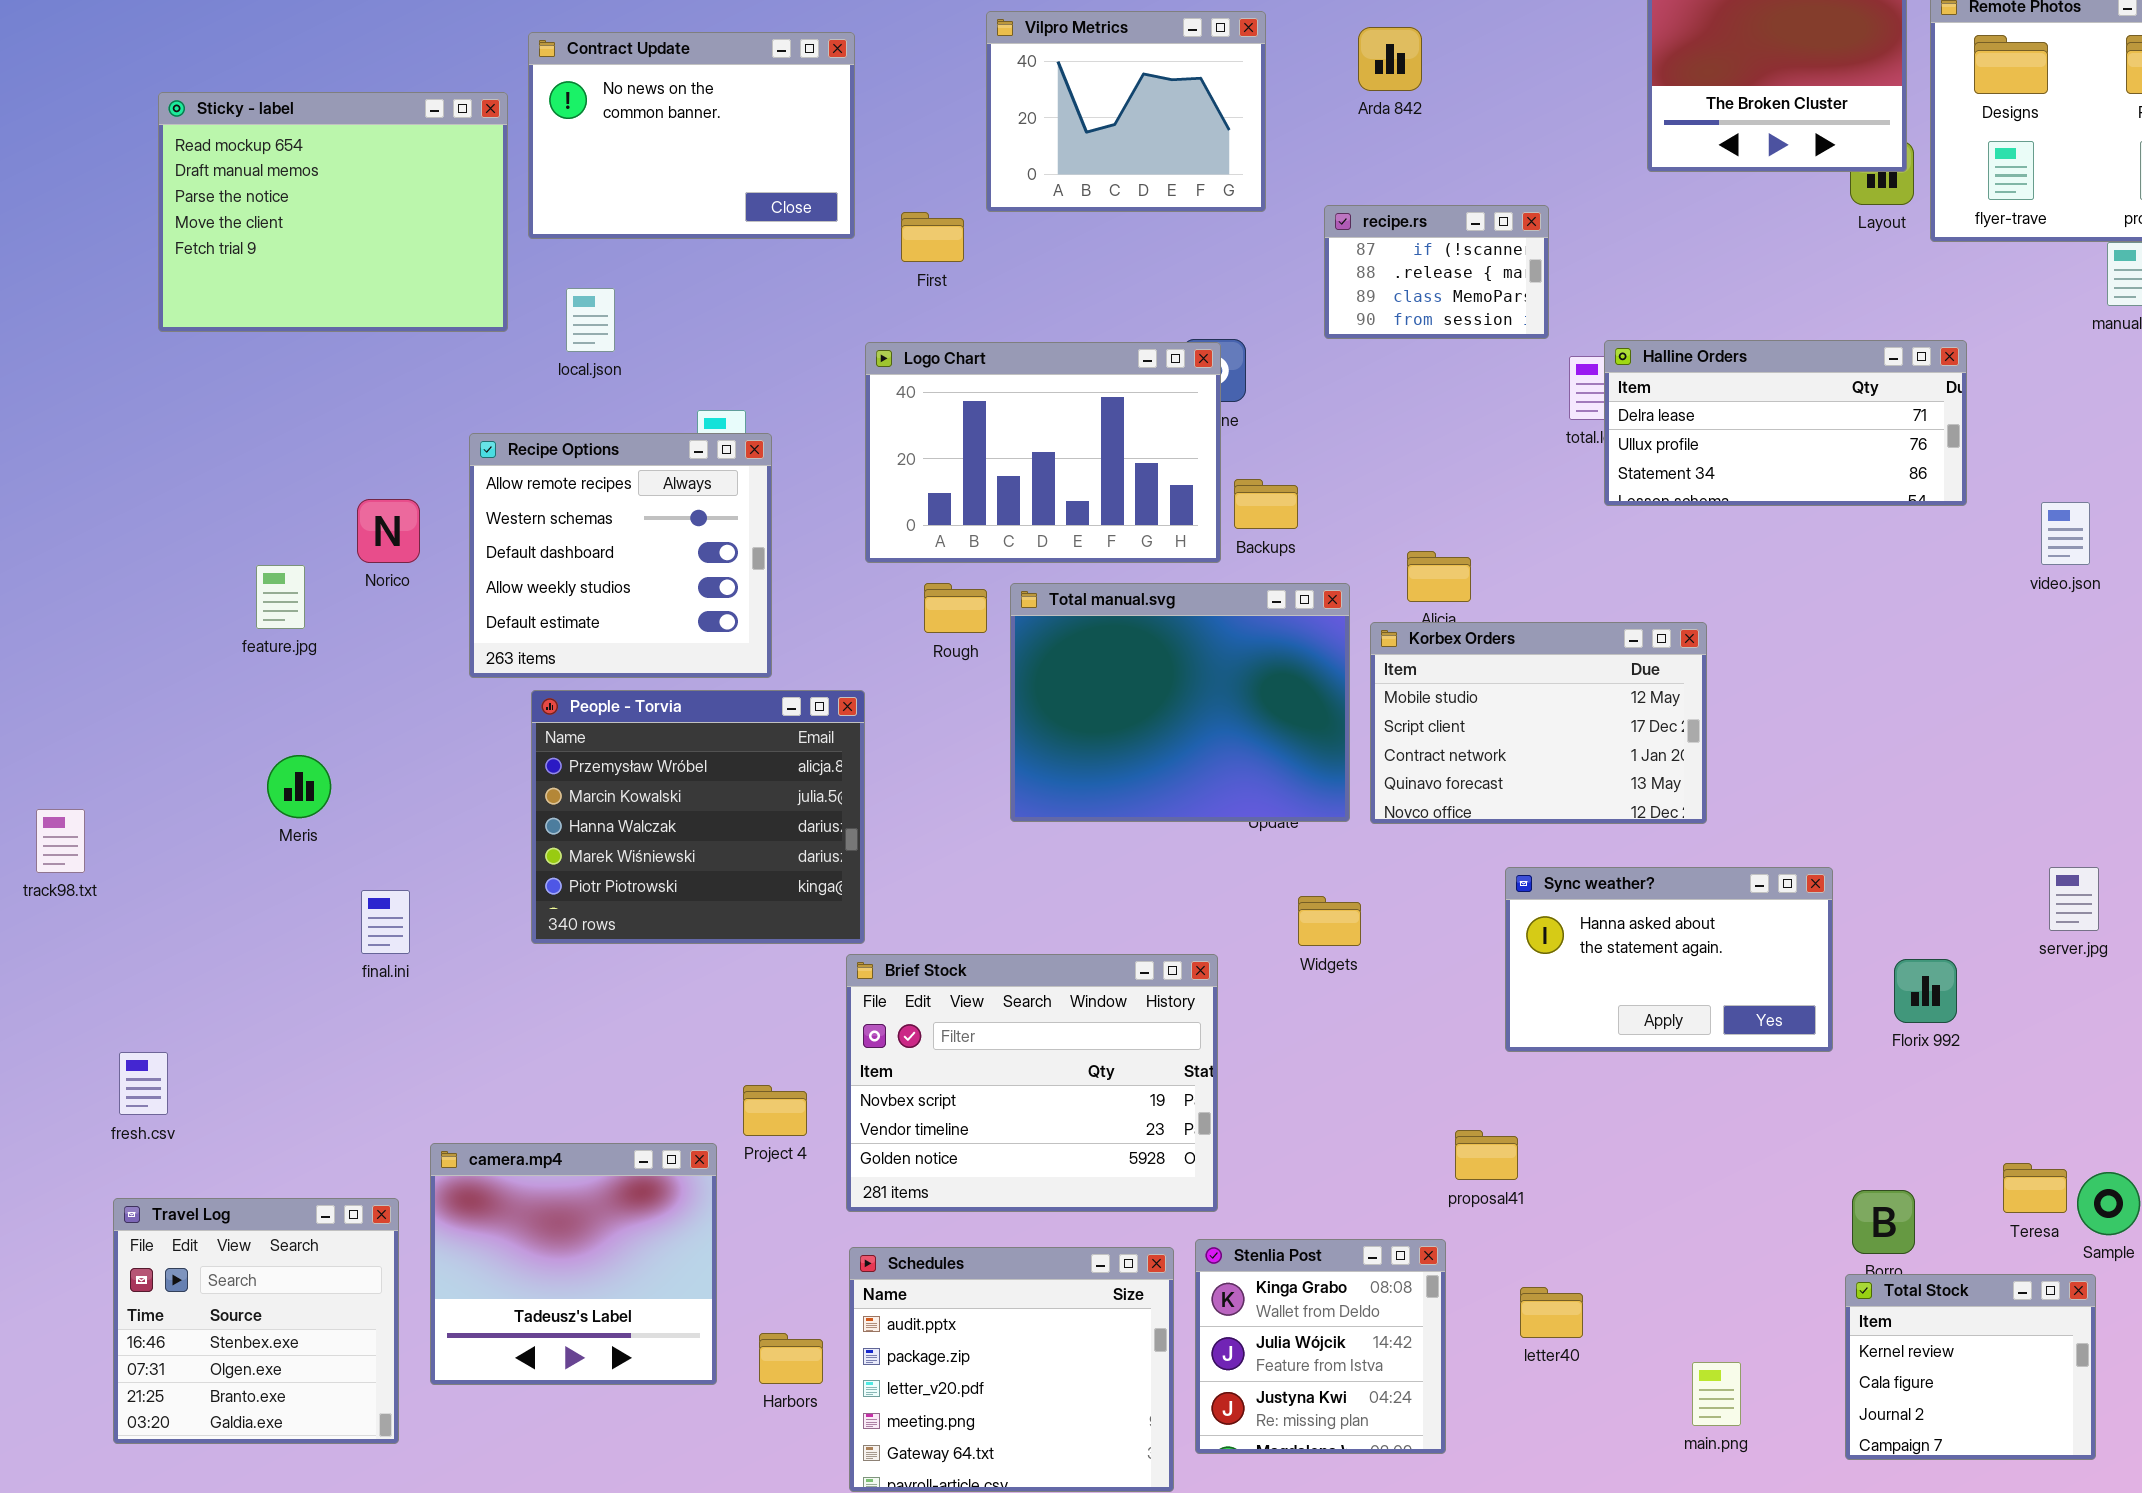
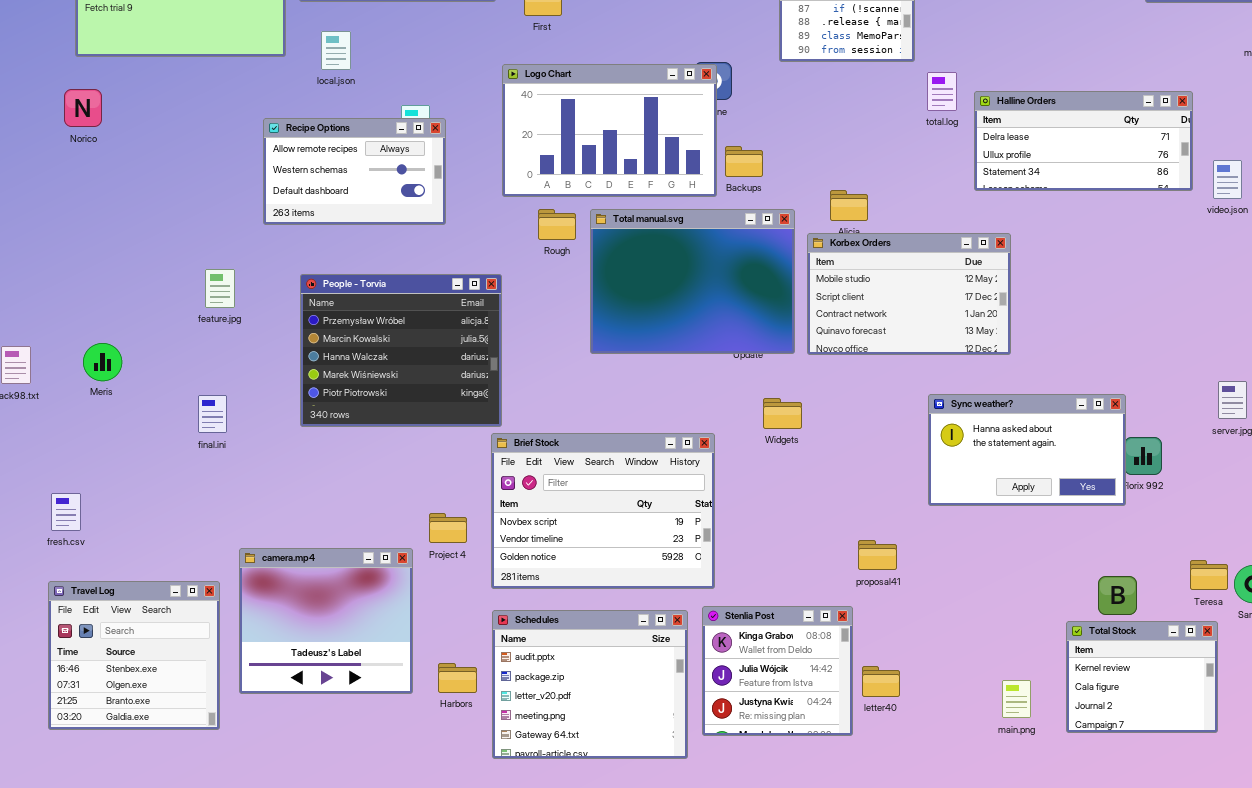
Halline Orders: [1604,340,1967,506] -> [974,91,1193,191], moved
Recipe Options: [469,433,772,678] -> [263,118,446,225], resized
Norico: [357,499,420,563] -> [64,89,102,127], moved
feature.jpg: [256,565,305,629] -> [205,269,235,308], moved
Meris: [267,755,331,818] -> [83,343,122,381], moved
Sync weather?: [1505,867,1833,1052] -> [928,394,1126,506], moved
Total Stock: [1845,1274,2096,1460] -> [1066,621,1218,733], moved
letter40: [1520,1287,1583,1338] -> [862,666,900,697], moved

